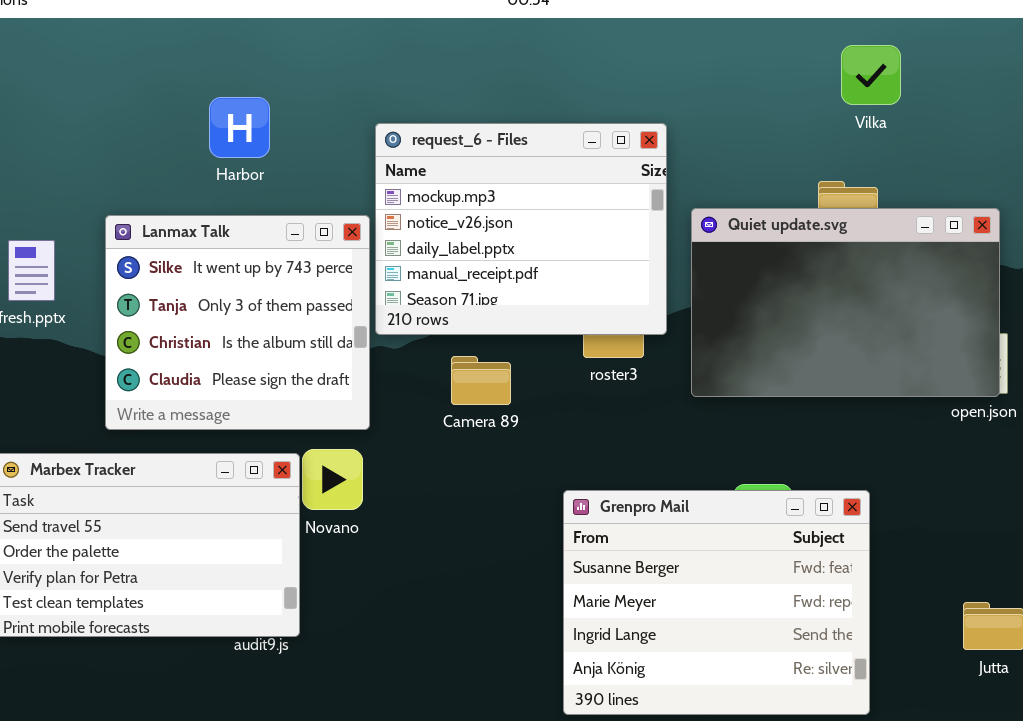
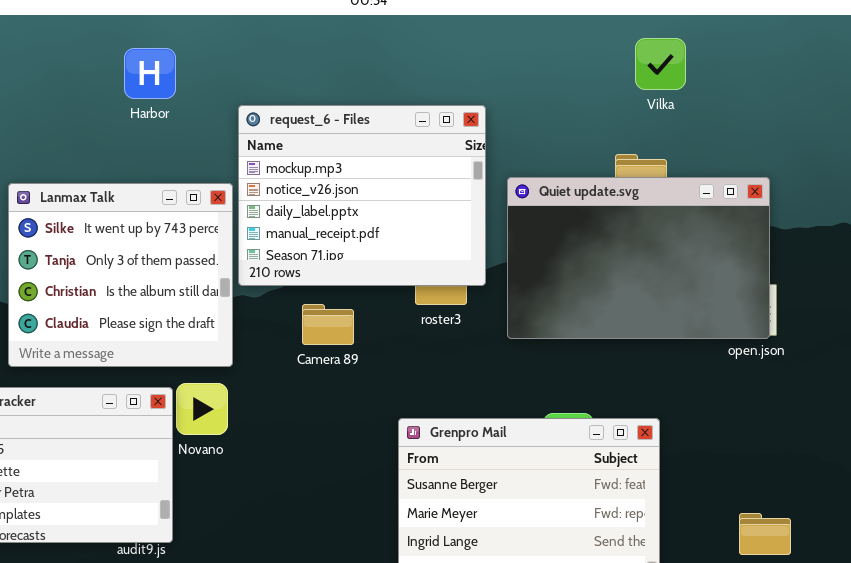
Harbor: [209,97,270,158] -> [124,48,176,99], moved

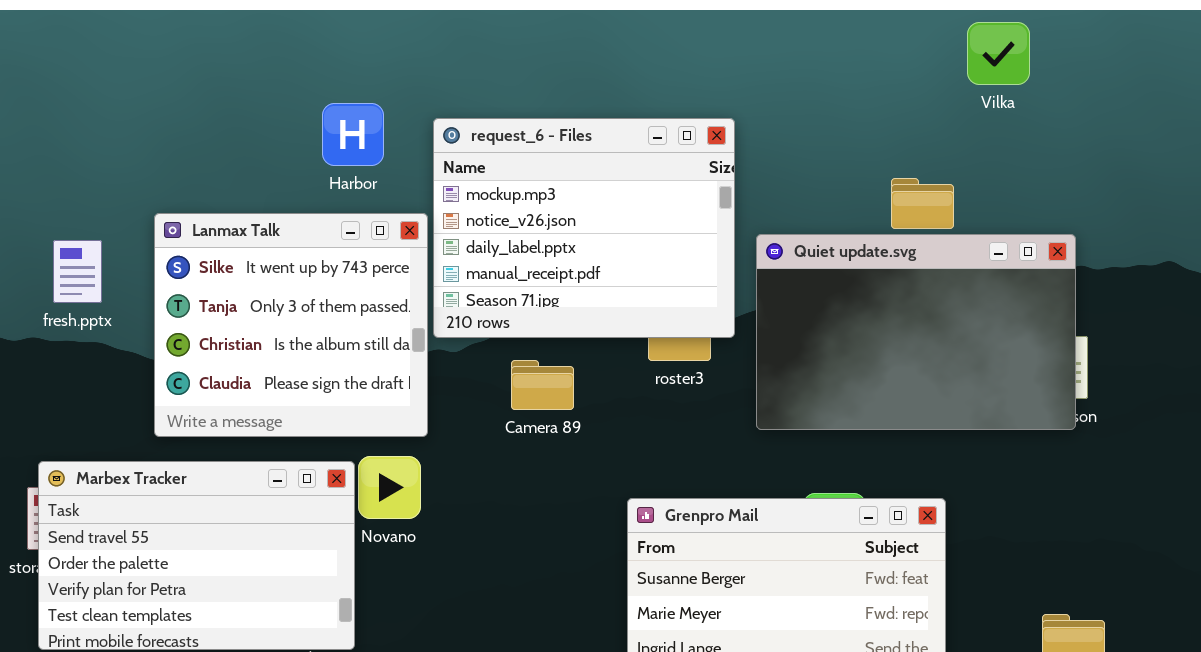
Vilka: [635,38,686,90] -> [967,22,1030,85], moved
Harbor: [124,48,176,99] -> [322,103,384,166], moved
Quiet update.svg: [507,177,770,339] -> [756,234,1076,430], moved

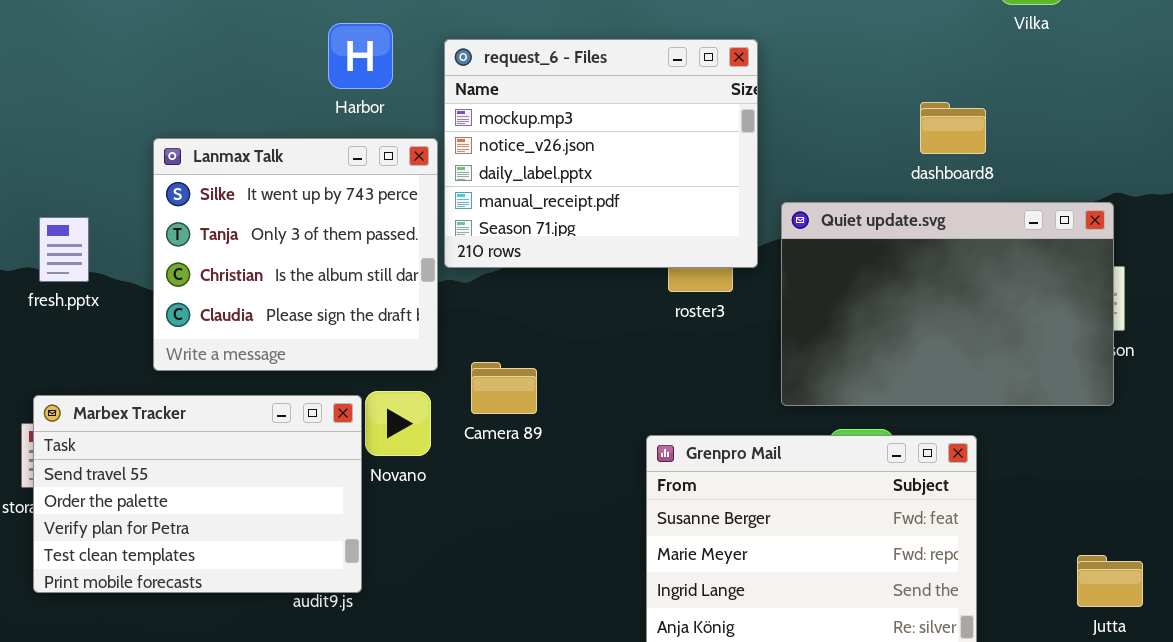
Quiet update.svg: [756,234,1076,430] -> [781,202,1114,406], moved
fresh.pptx: [53,240,102,303] -> [39,217,89,282], moved
Camera 89: [511,360,574,410] -> [471,362,537,414], moved

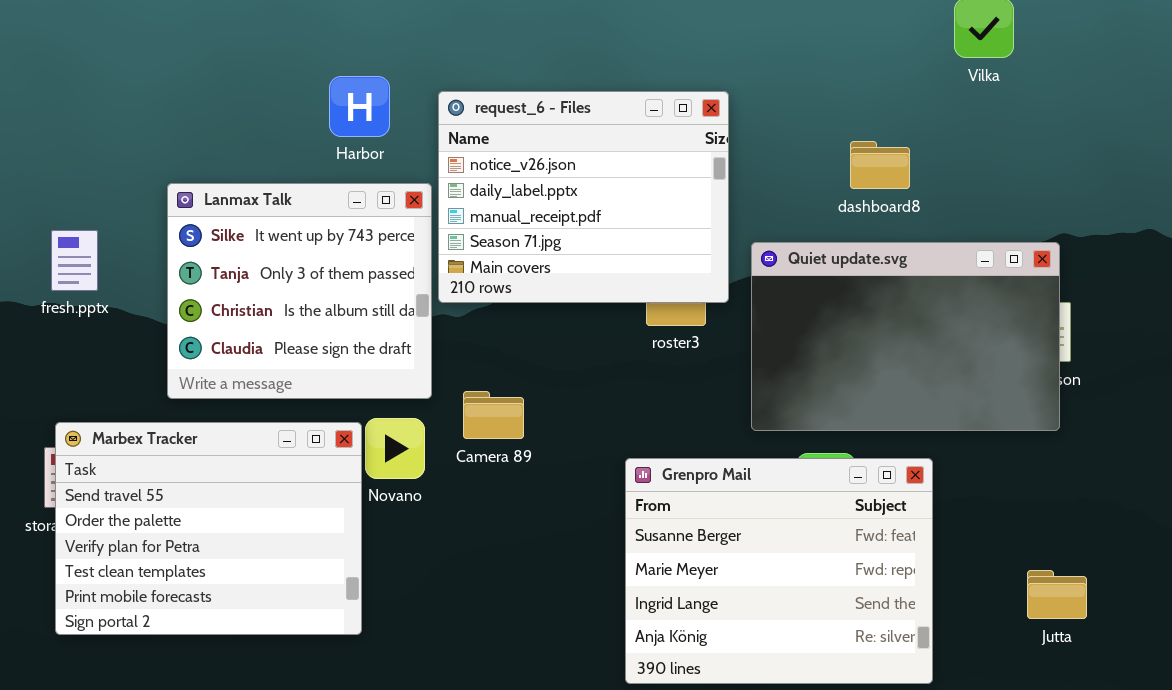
request_6 - Files: [444,39,758,268] -> [438,91,729,303], scrolled down 1 row
dashboard8: [920,102,986,154] -> [850,141,910,189], moved
fresh.pptx: [39,217,89,282] -> [51,230,98,291], moved
Marbex Tracker: [33,395,362,593] -> [55,422,362,635], resized

